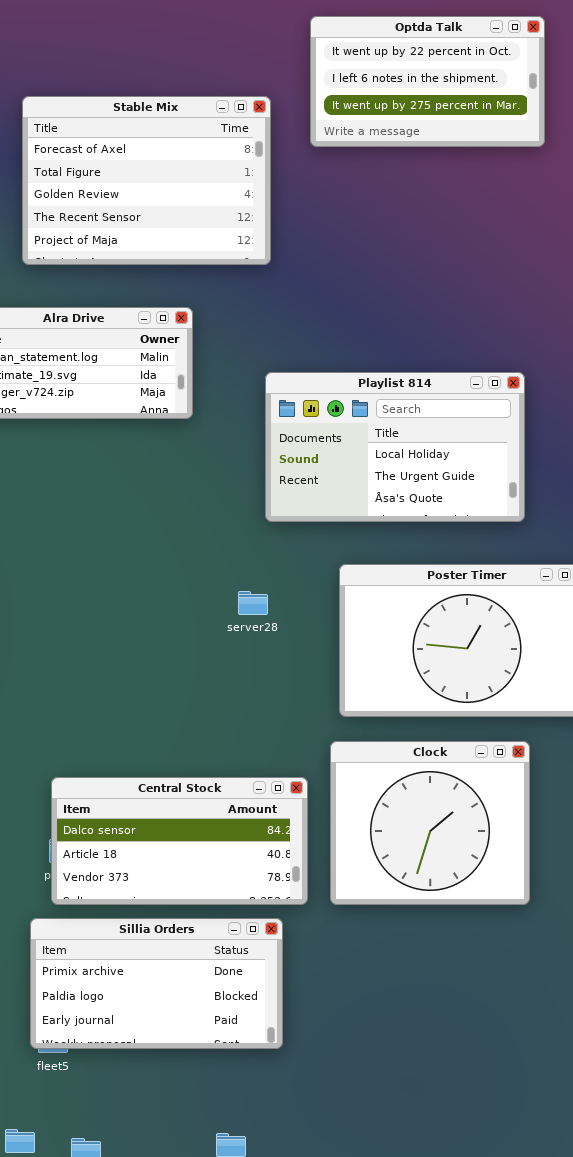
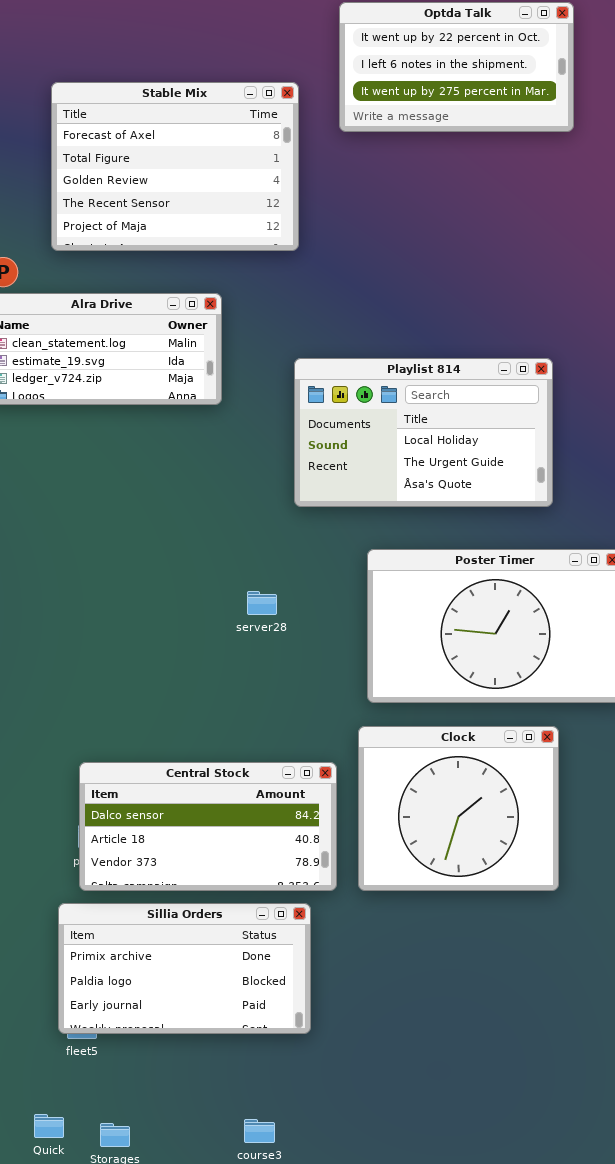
server28: [238,591,268,615] -> [247,591,277,615], moved

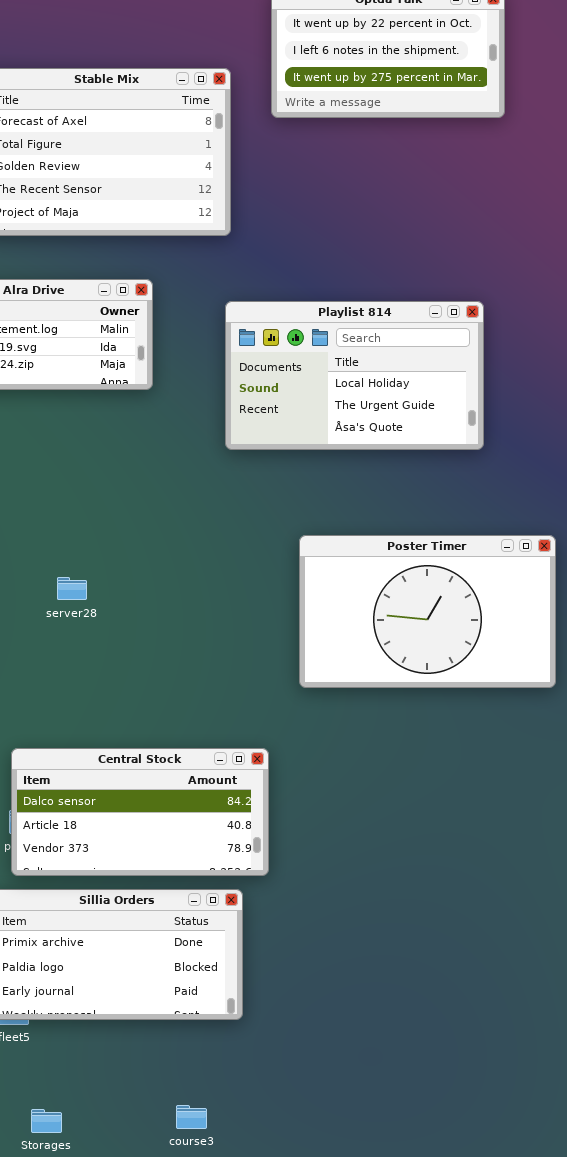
Playlist 814: [294,358,553,507] -> [225,301,484,450], moved
server28: [247,591,277,615] -> [57,577,87,600], moved
Clock: [358,726,559,891] -> none, closed

